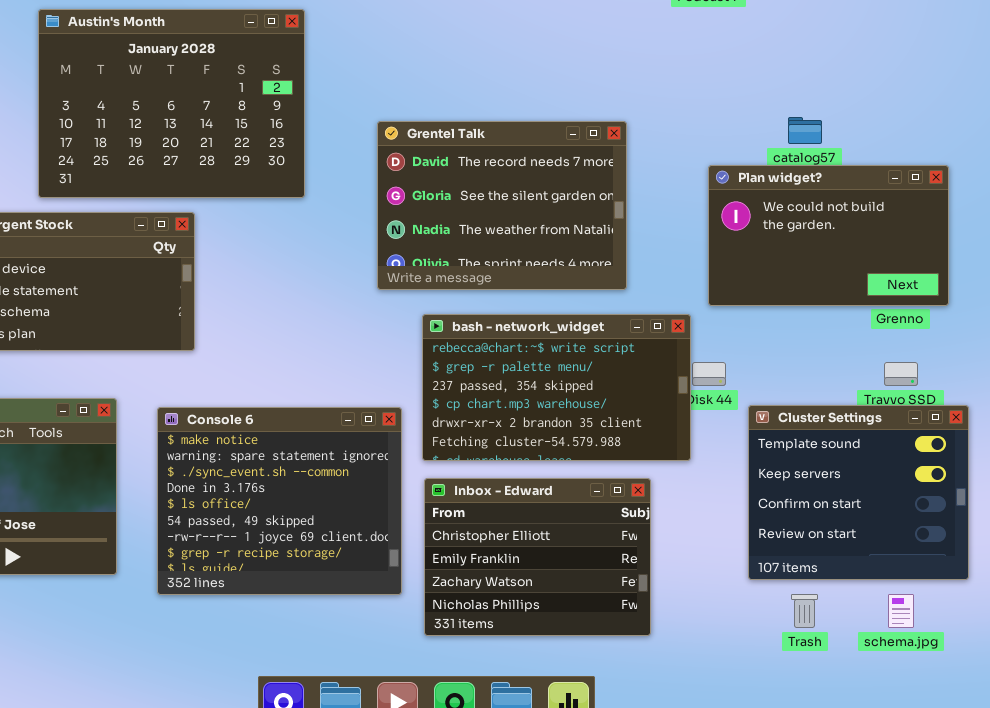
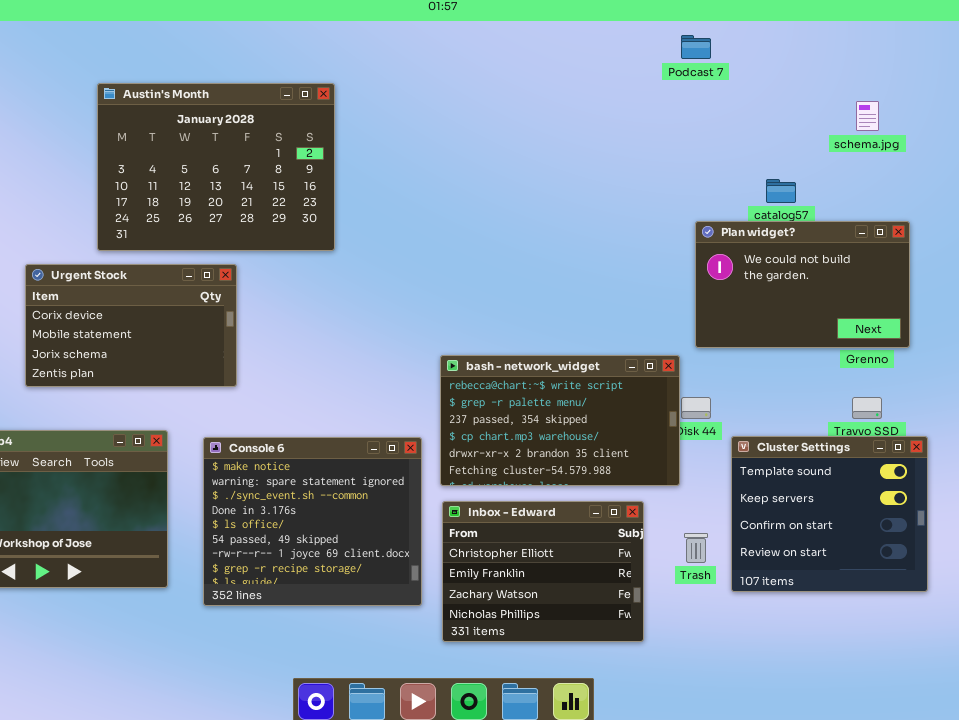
Grentel Talk: [377,121,627,290] -> none, closed
Trash: [791,594,818,628] -> [684,533,708,563], moved
schema.jpg: [888,594,914,628] -> [856,101,879,131], moved

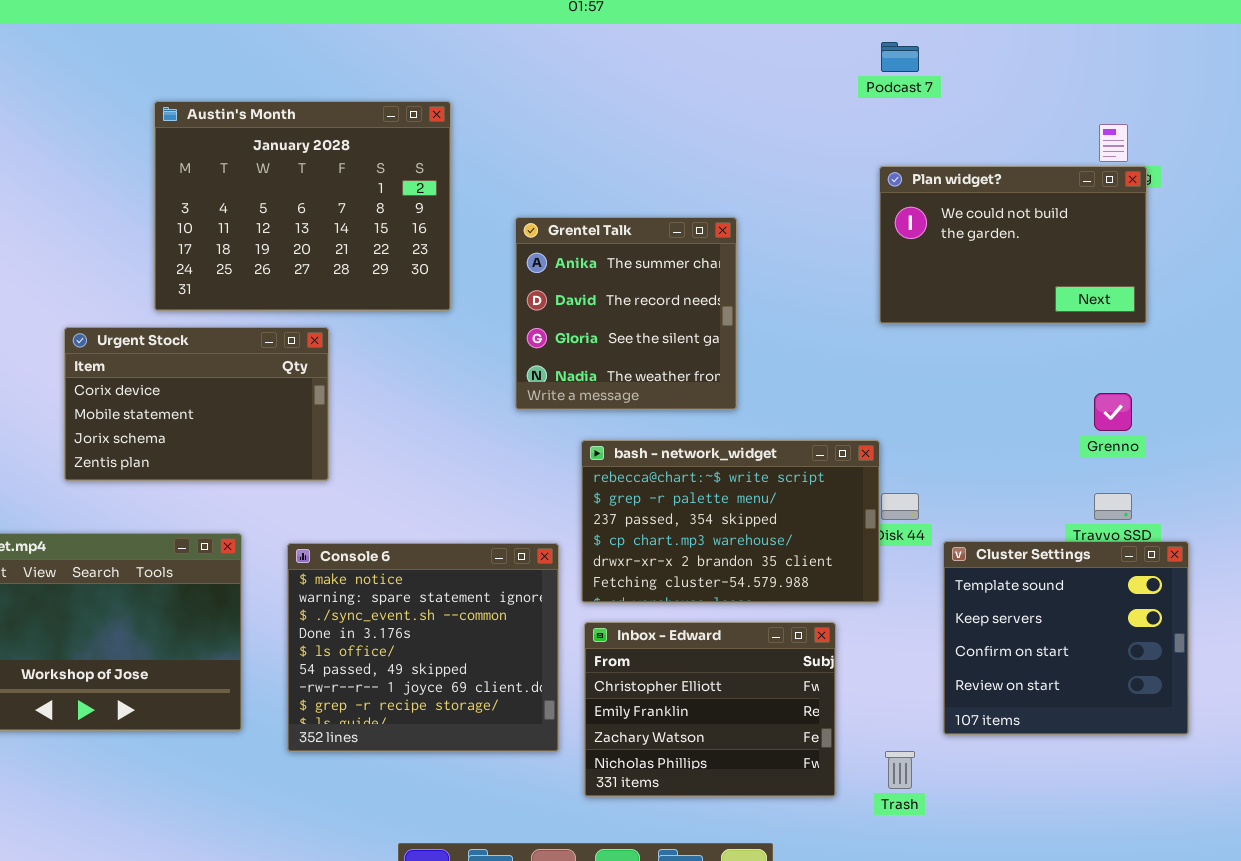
Grentel Talk: none -> [515,217,737,410], opened
Plan widget?: [695,221,910,348] -> [879,166,1147,324], moved
Trash: [684,533,708,563] -> [885,751,915,789], moved

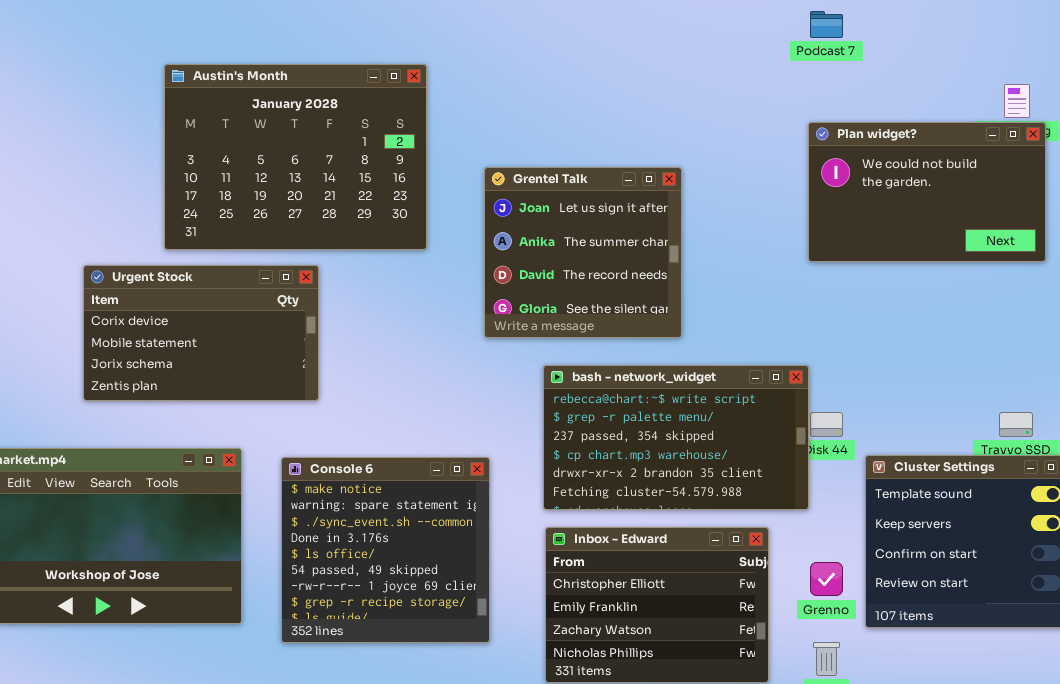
Grentel Talk: [515,217,737,410] -> [484,167,682,338], scrolled up 1 row
Grenno: [1094,393,1132,431] -> [810,562,843,596], moved
Console 6: [287,543,559,752] -> [281,457,490,643], resized

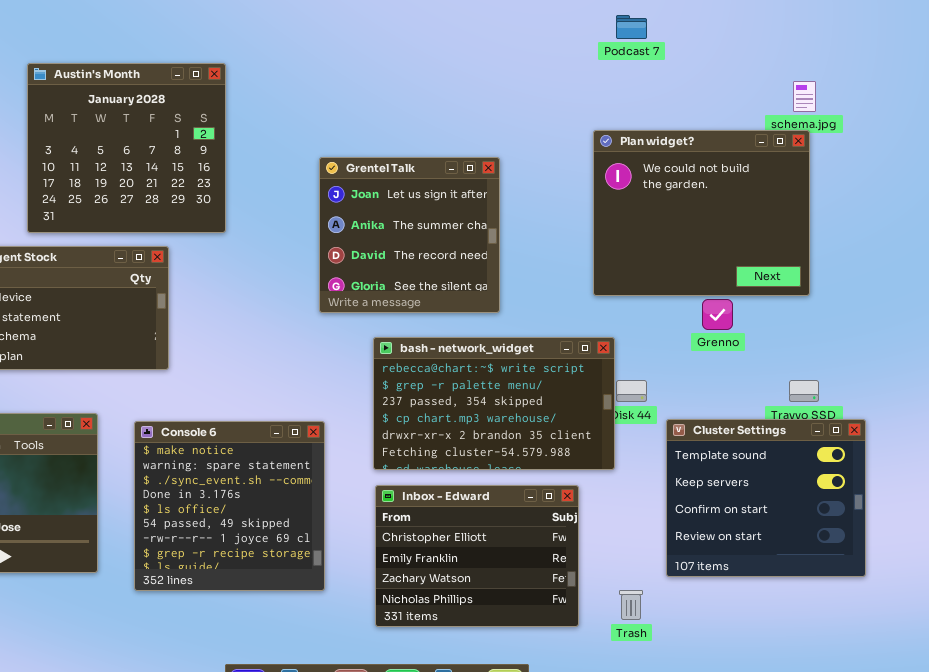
Austin's Month: [164,64,427,250] -> [27,63,226,233], resized
Plan widget?: [808,122,1046,262] -> [593,130,810,296], moved, resized
Grenno: [810,562,843,596] -> [702,299,733,330], moved

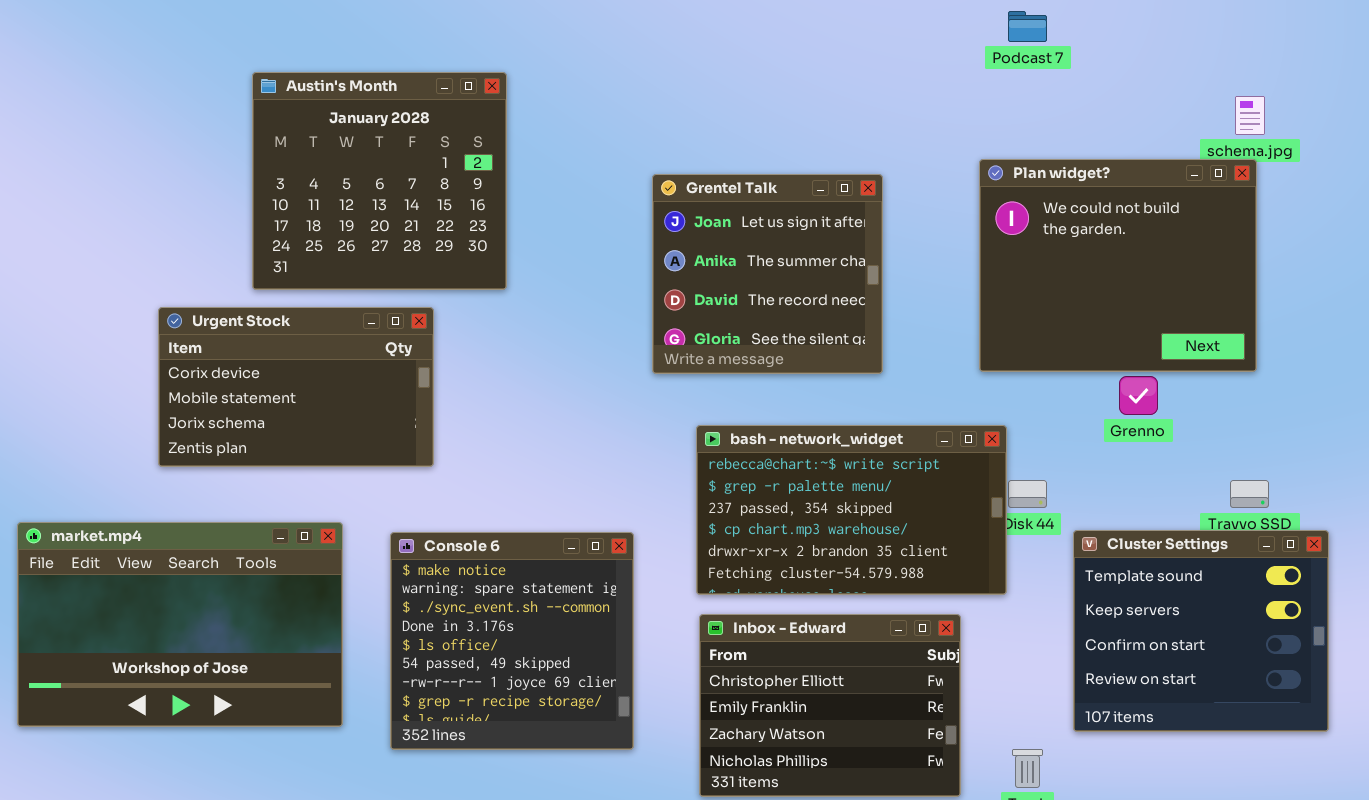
Grentel Talk: [319,157,500,313] -> [652,174,883,374], moved

